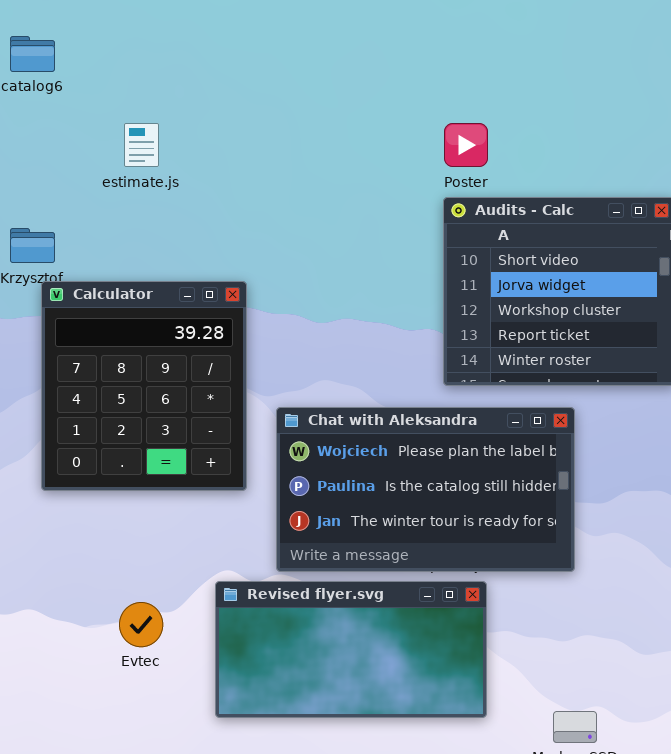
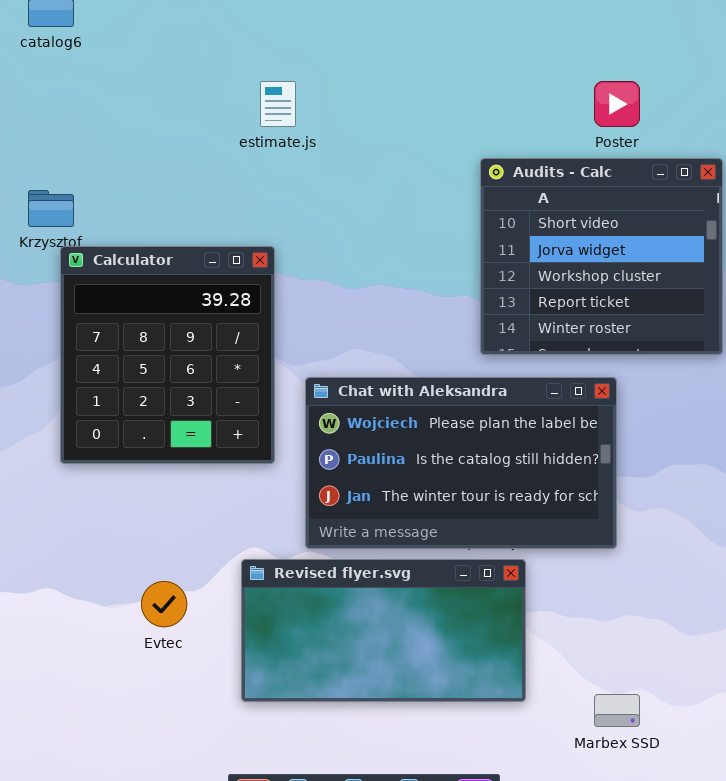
estimate.js: [124,123,159,167] -> [260,81,296,127], moved
Poster: [444,123,488,167] -> [594,81,640,127], moved

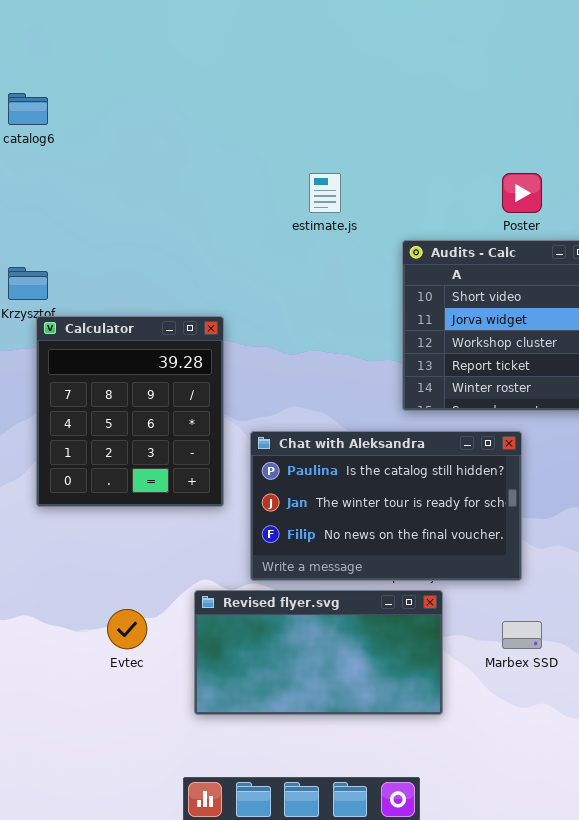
estimate.js: [260,81,296,127] -> [309,173,341,213], moved
Chat with Aleksandra: [305,377,617,549] -> [250,431,522,581], scrolled down 1 row
Marbex SSD: [594,694,640,727] -> [502,621,542,649], moved

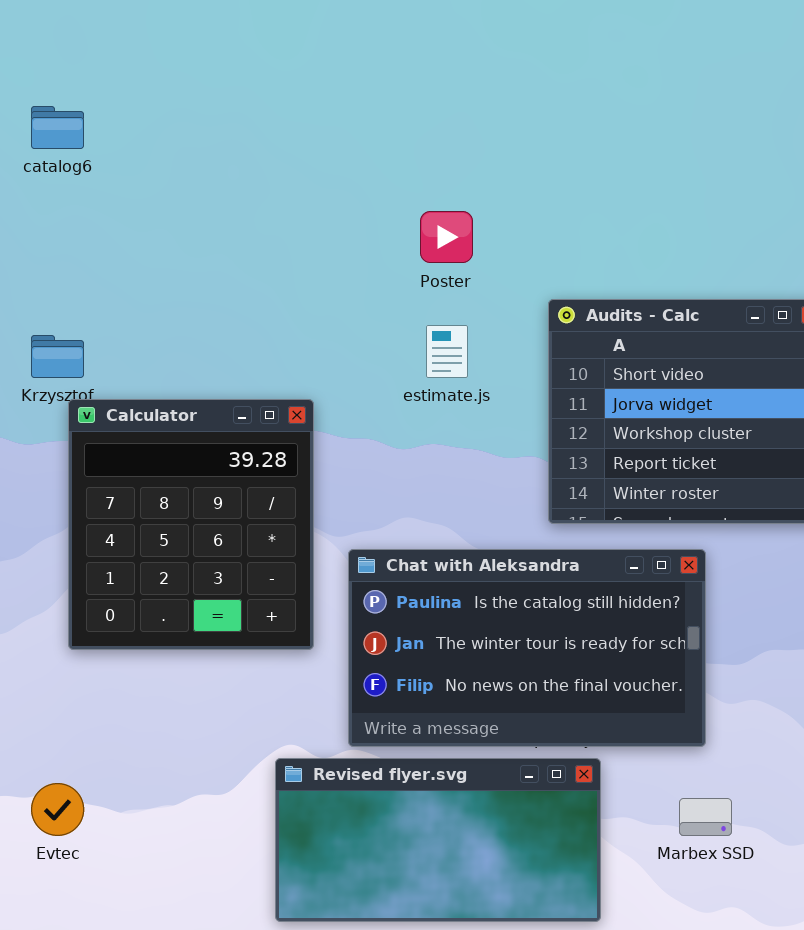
estimate.js: [309,173,341,213] -> [426,325,468,378], moved
Poster: [502,173,542,213] -> [420,211,473,263], moved
Evtec: [107,609,147,649] -> [31,783,84,836], moved

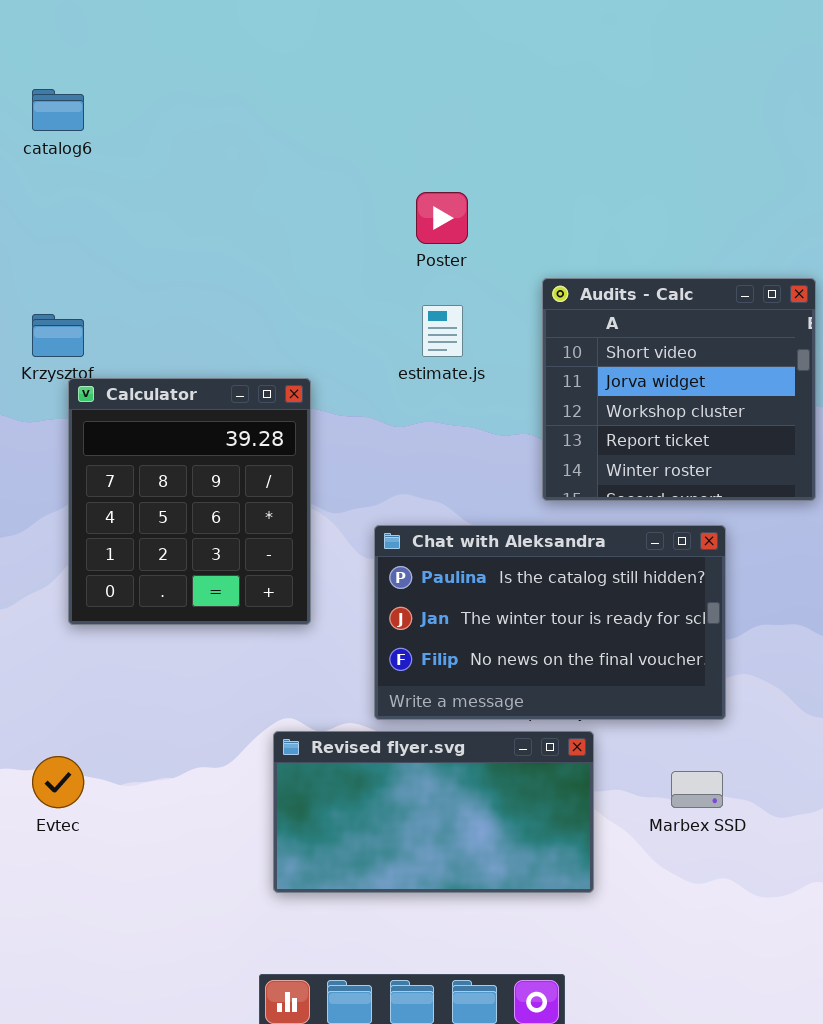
Chat with Aleksandra: [348,549,706,747] -> [374,525,726,720], moved

